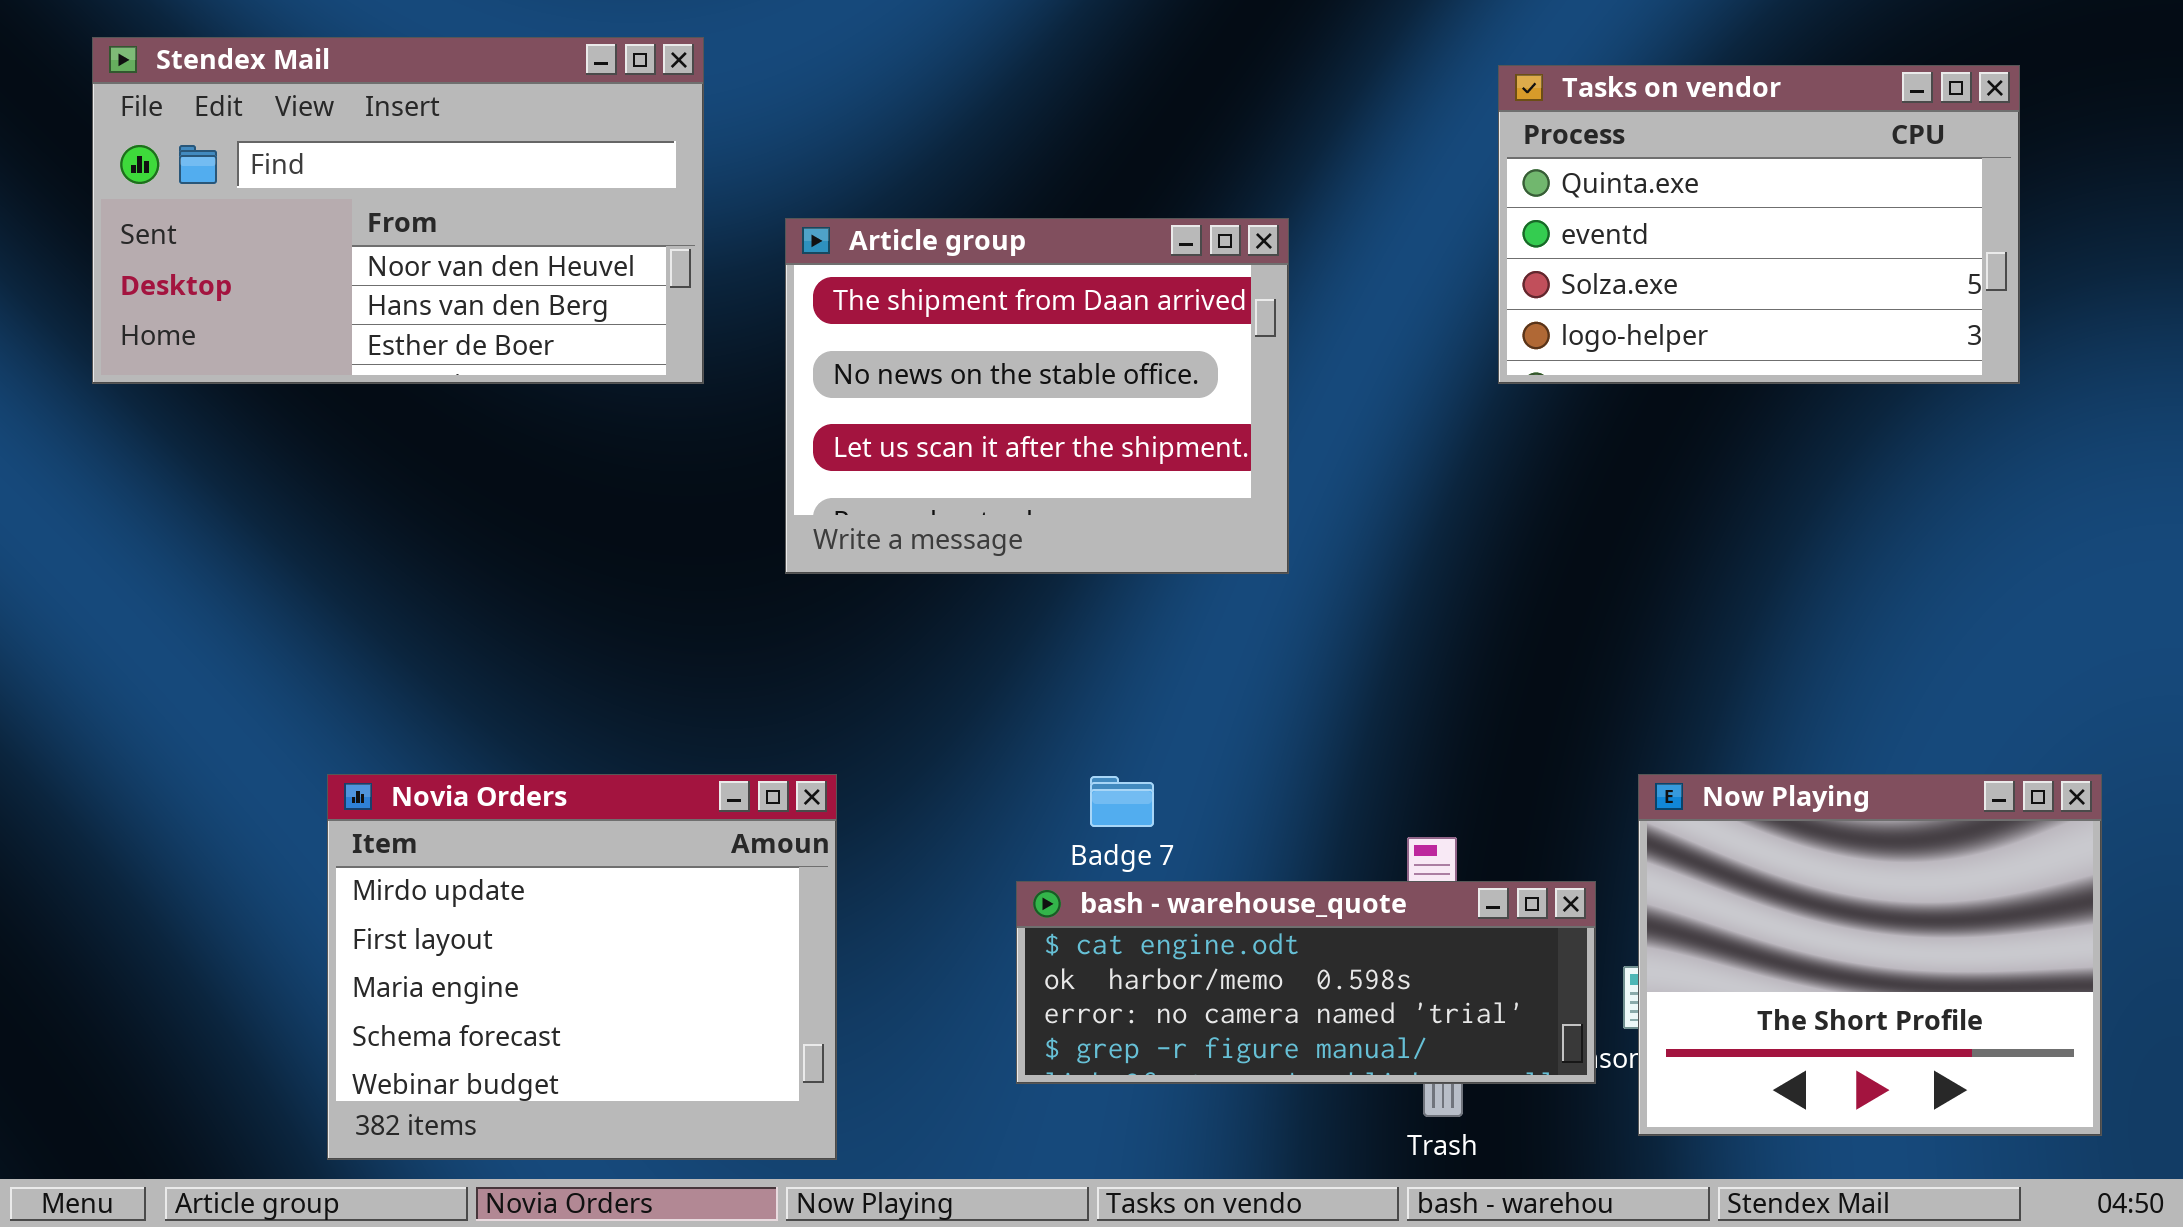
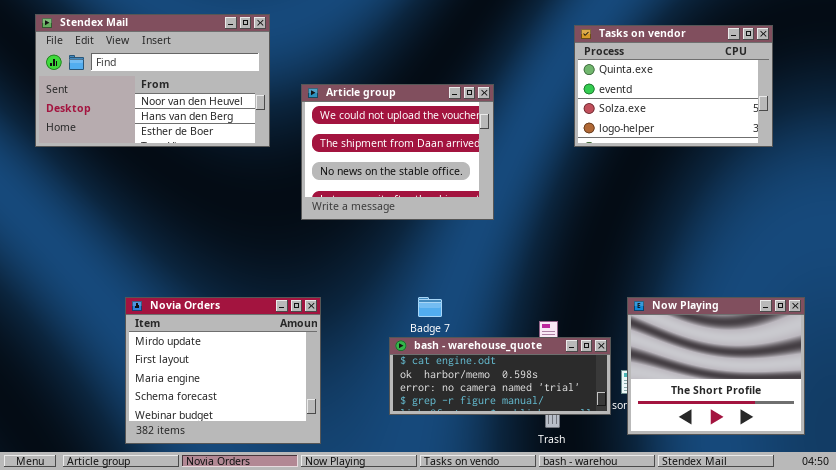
Article group: [785,218,1289,574] -> [301,84,494,220], scrolled up 1 row

